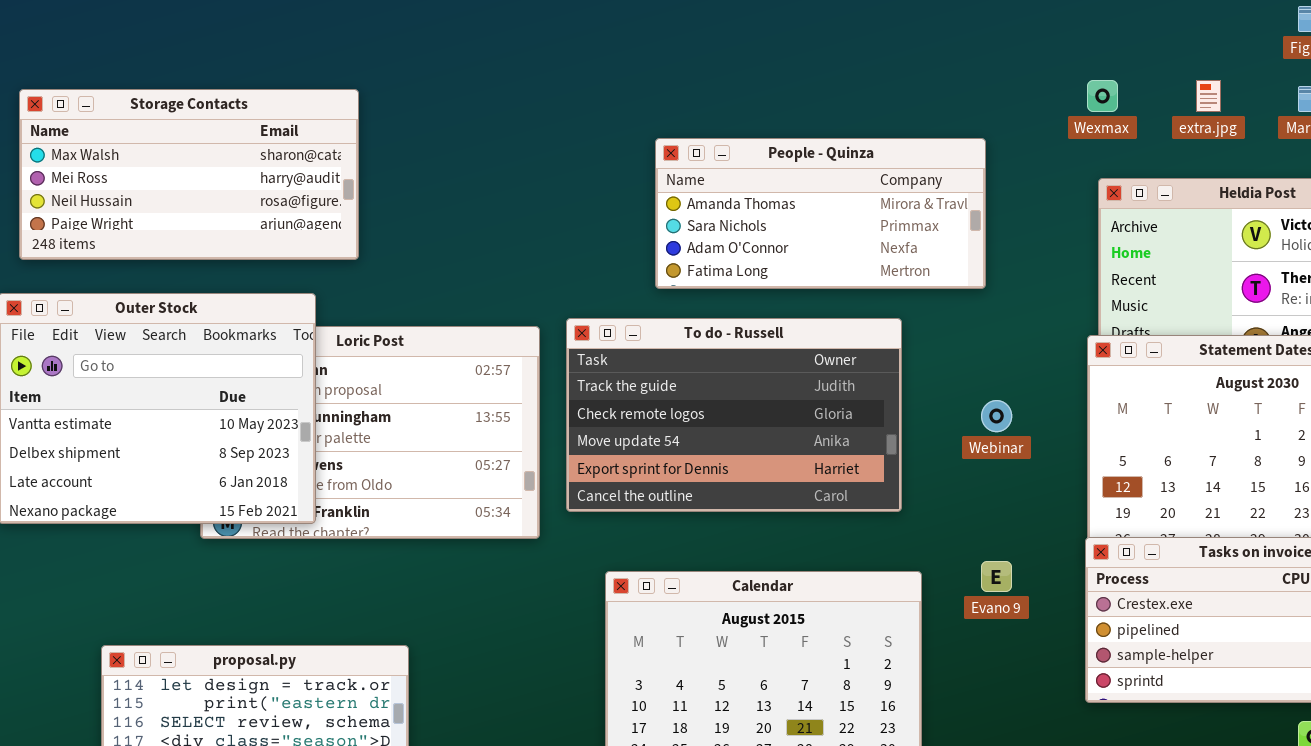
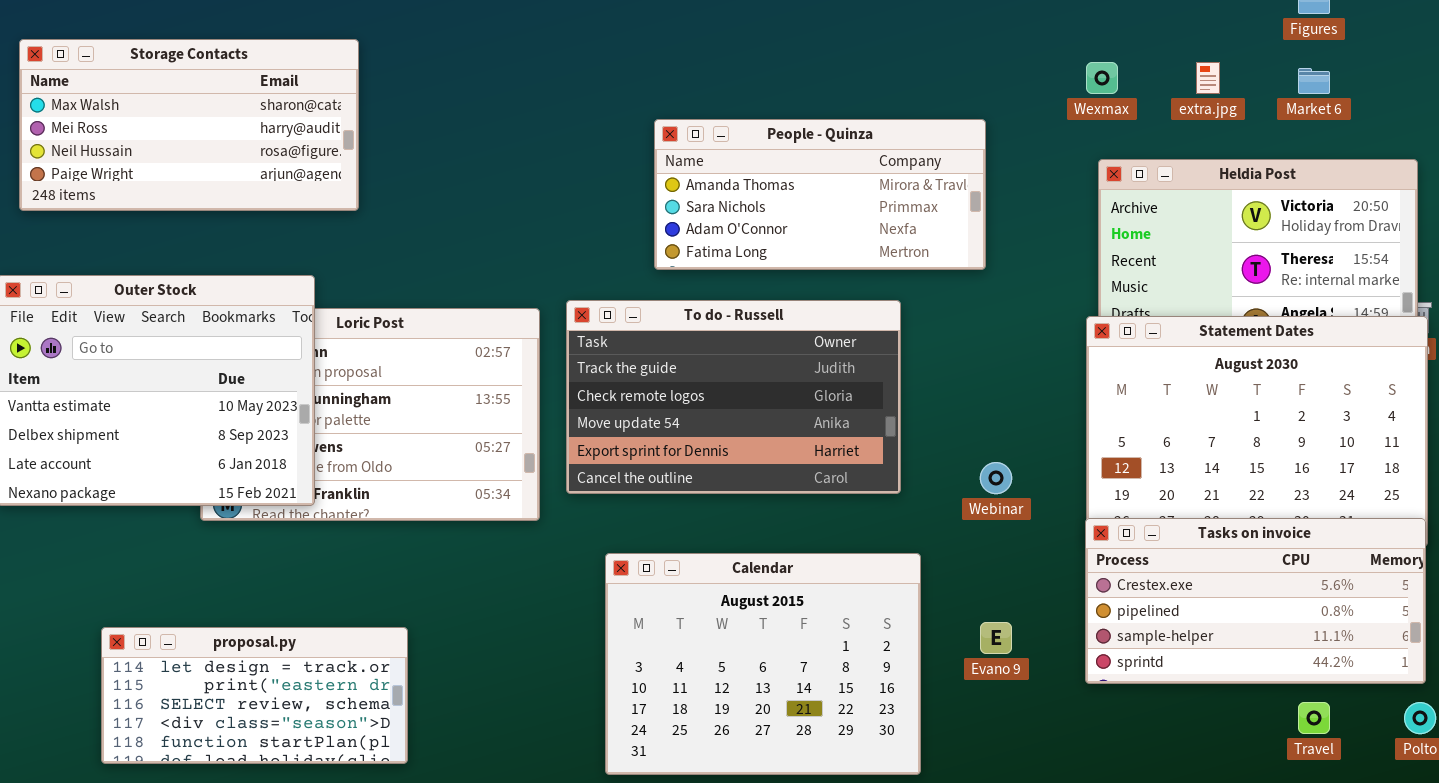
Storage Contacts: [19,89,359,260] -> [19,39,359,211], moved
Webinar: [981,400,1012,432] -> [980,462,1012,494], moved
Evano 9: [981,561,1012,592] -> [980,622,1012,654], moved

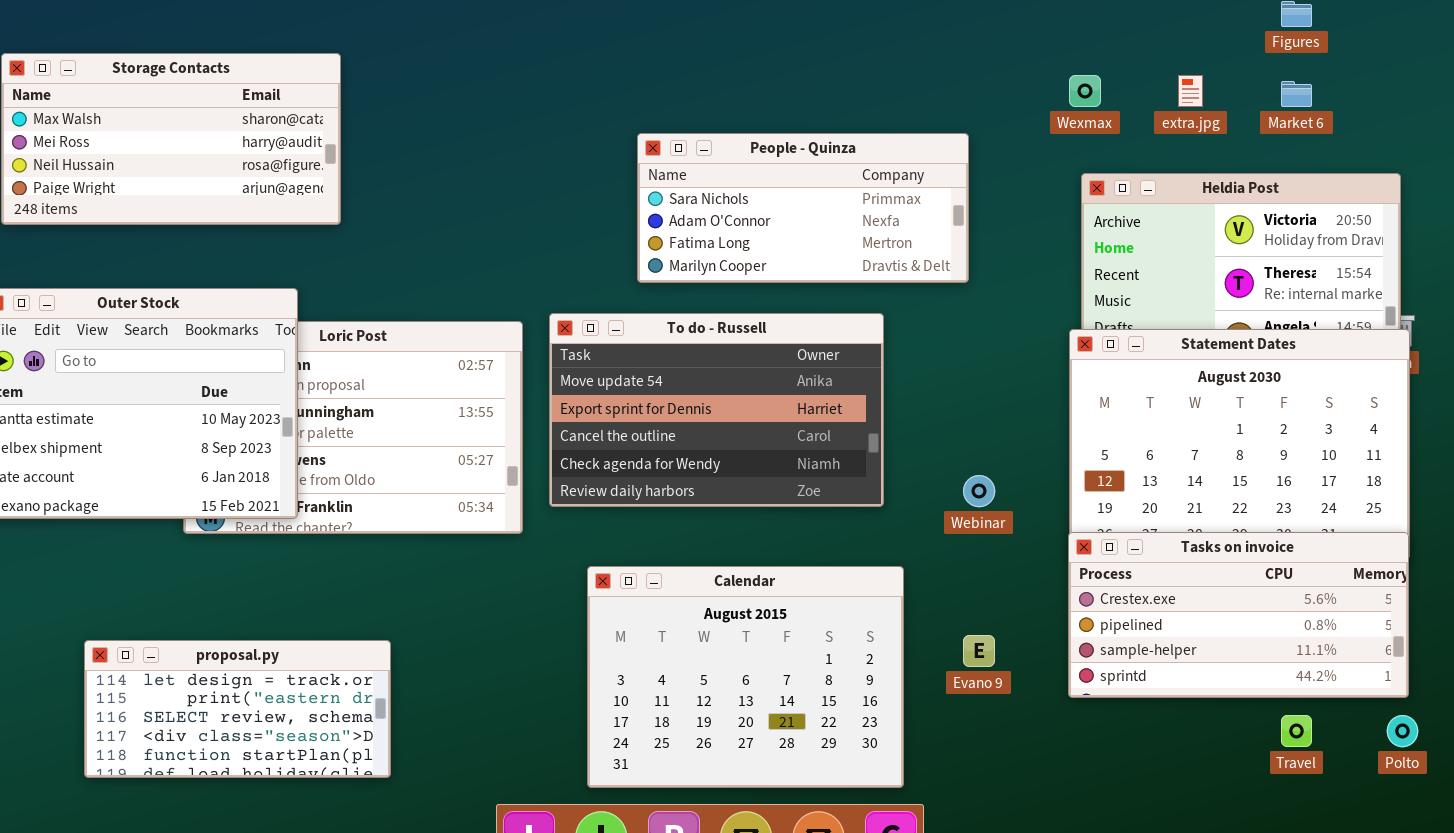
People - Quinza: [654,119,986,270] -> [637,133,969,283], scrolled down 1 row
To do - Russell: [566,300,901,494] -> [549,313,884,507], scrolled down 2 rows

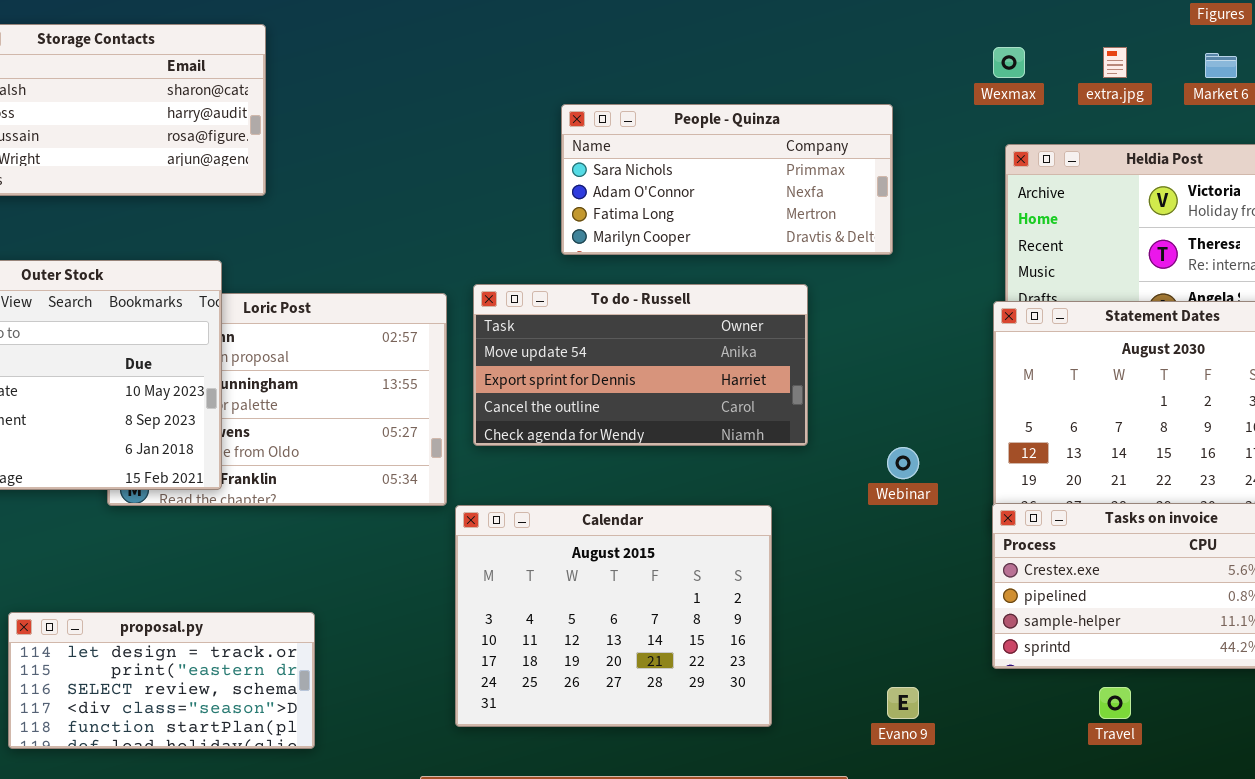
To do - Russell: [549,313,884,507] -> [473,284,808,446], resized
Calendar: [587,566,904,788] -> [455,505,772,727], moved
Evano 9: [963,635,995,667] -> [887,687,919,719], moved
Travel: [1281,715,1312,747] -> [1099,687,1131,719], moved

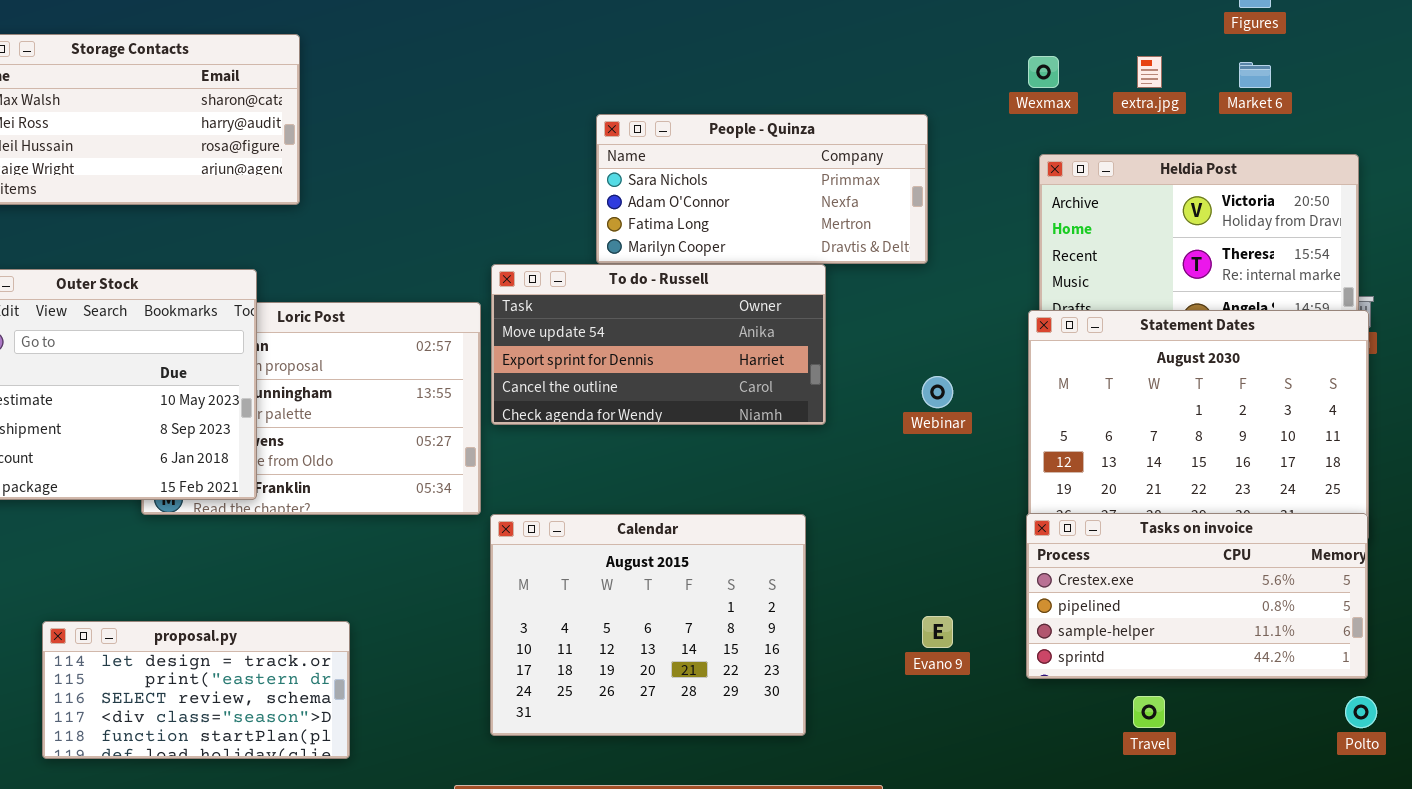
To do - Russell: [473,284,808,446] -> [491,264,826,425], moved
Webinar: [887,447,919,479] -> [922,376,953,408], moved
Evano 9: [887,687,919,719] -> [922,616,953,648], moved

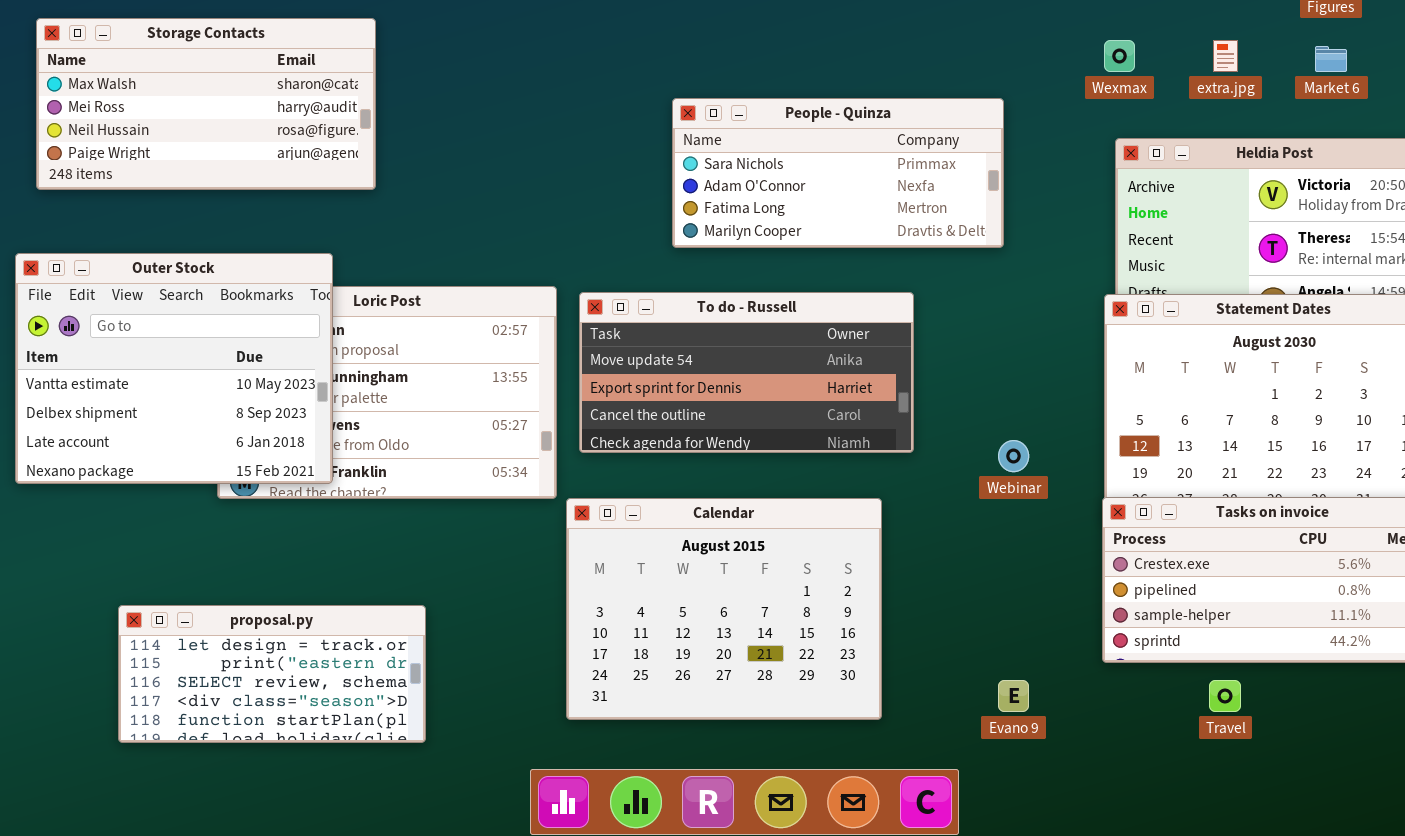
To do - Russell: [491,264,826,425] -> [579,292,914,453], moved
Webinar: [922,376,953,408] -> [998,440,1029,472], moved
Evano 9: [922,616,953,648] -> [998,680,1029,712], moved

